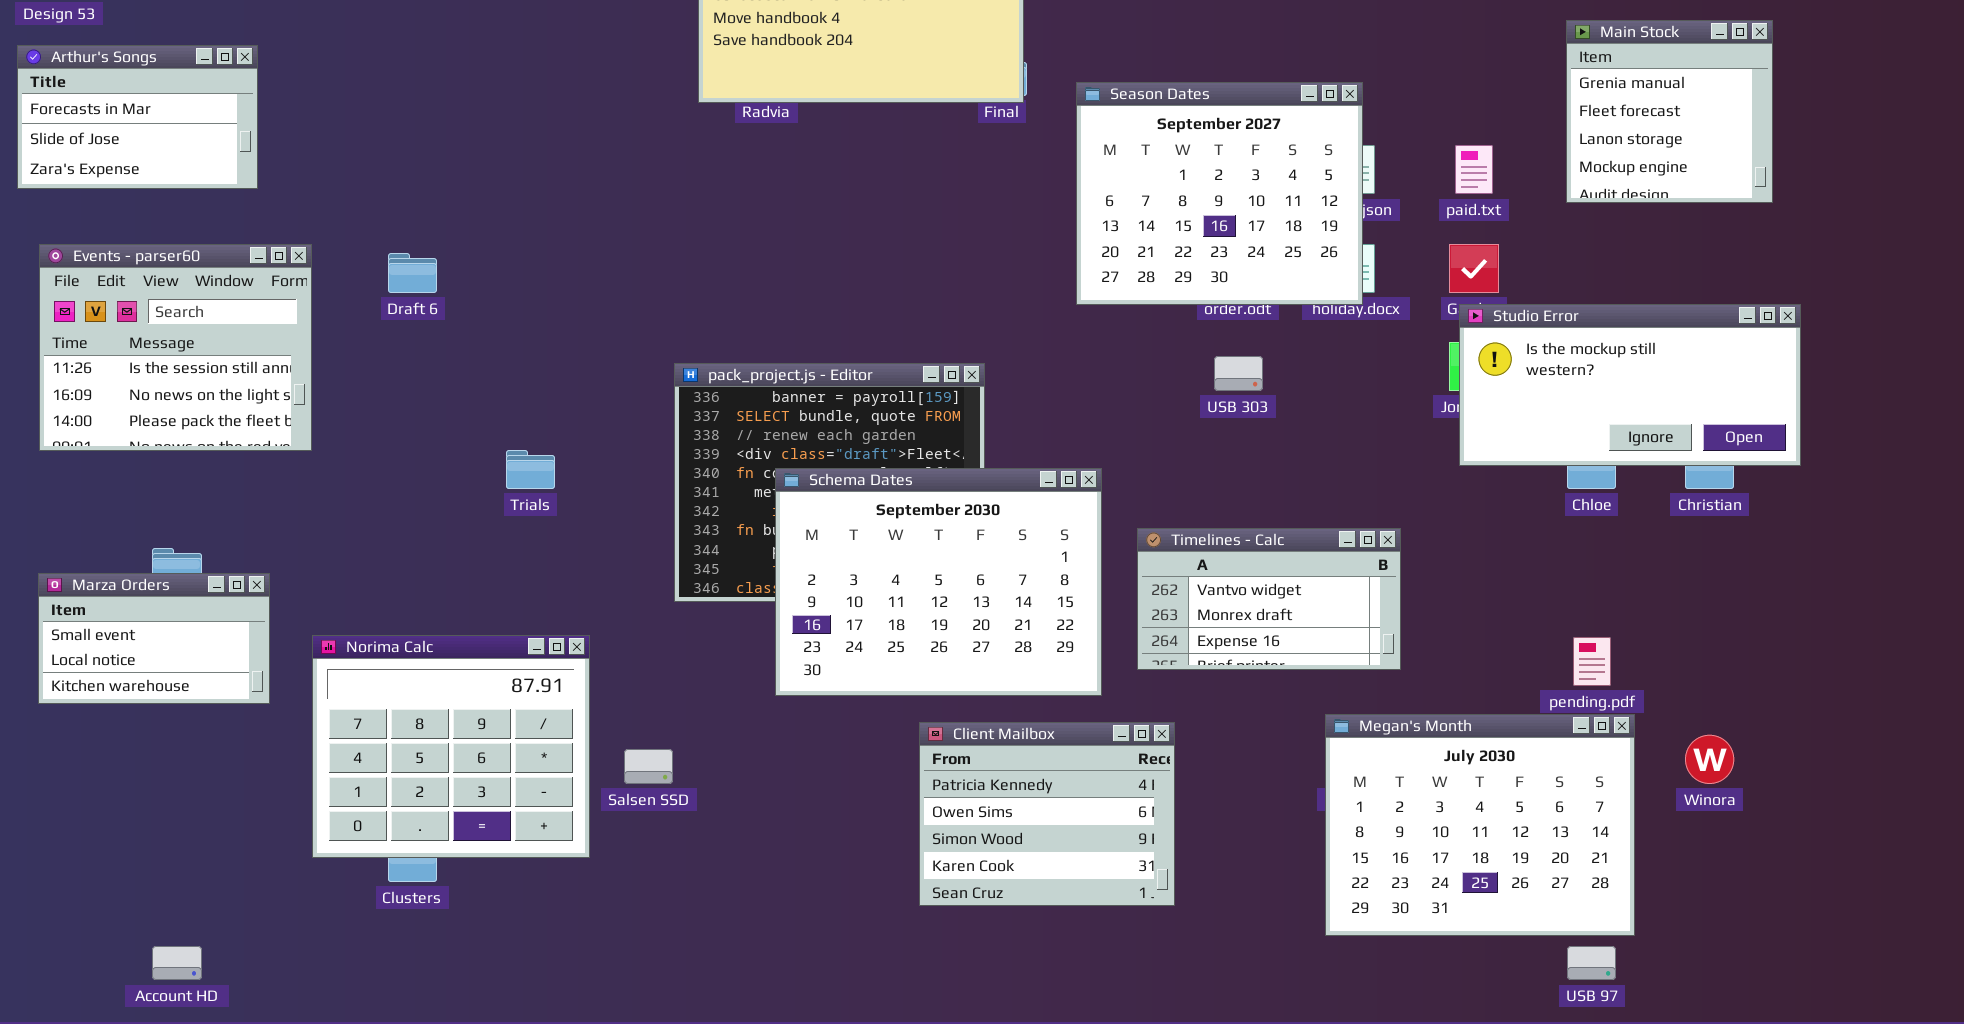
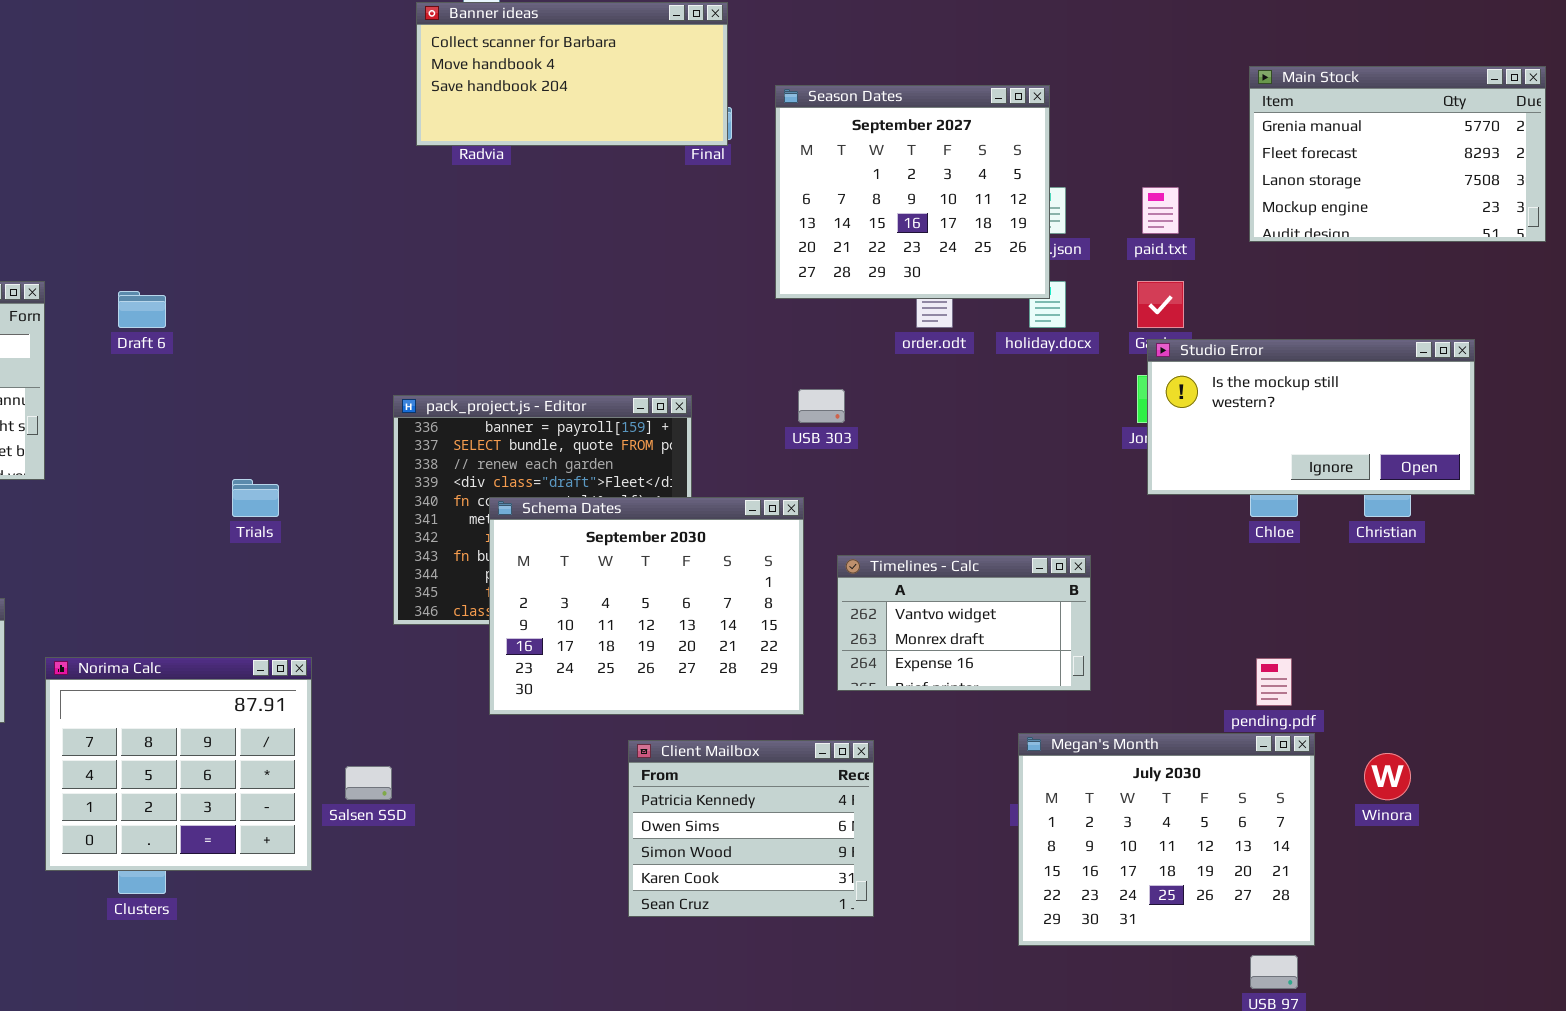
Main Stock: [1566,20,1773,203] -> [1249,66,1546,242], resized
Season Dates: [1076,82,1363,305] -> [775,85,1050,299], moved
USB 303: [1214,356,1263,391] -> [798,389,845,423], moved

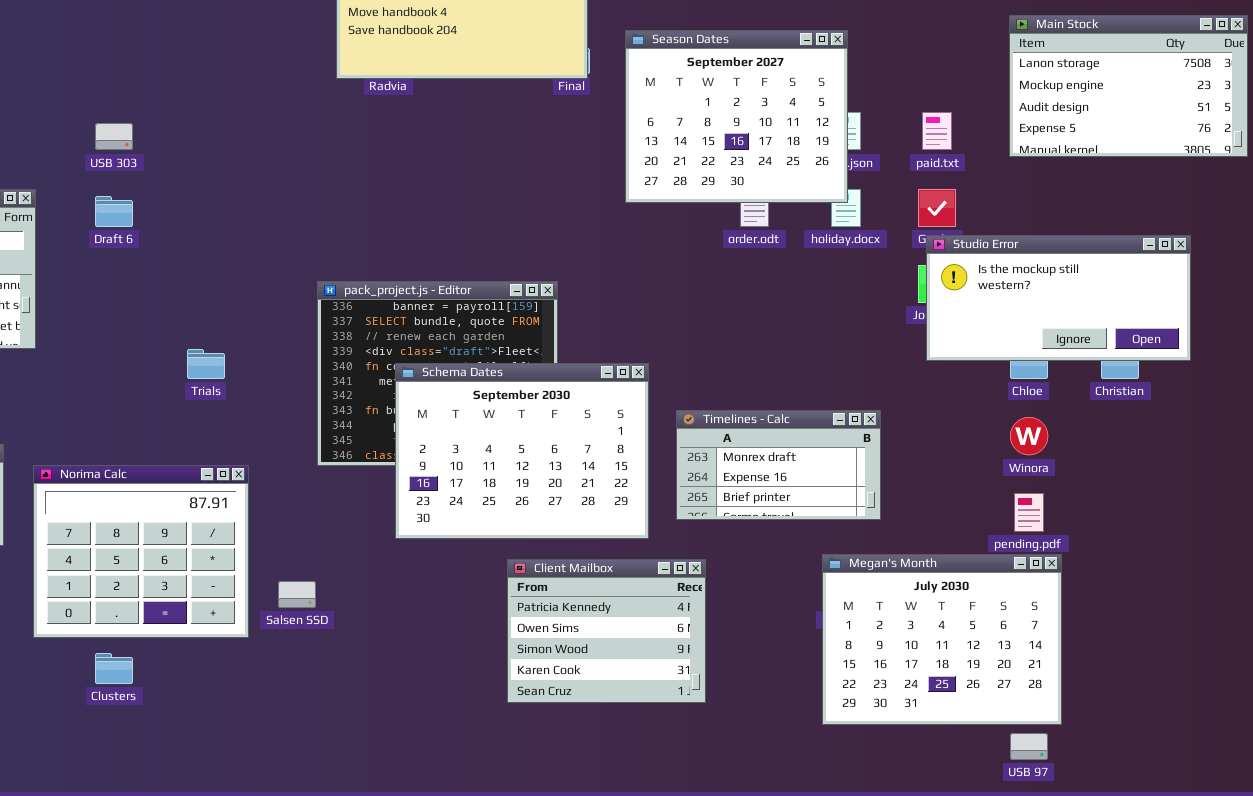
Main Stock: [1249,66,1546,242] -> [1009,15,1248,157], scrolled down 2 rows
USB 303: [798,389,845,423] -> [95,123,133,150], moved
Timelines - Calc: [837,555,1091,691] -> [676,410,881,520], scrolled down 1 row
Norima Calc: [45,657,312,871] -> [33,465,249,638], moved
Winora: [1364,753,1411,800] -> [1010,417,1048,455], moved

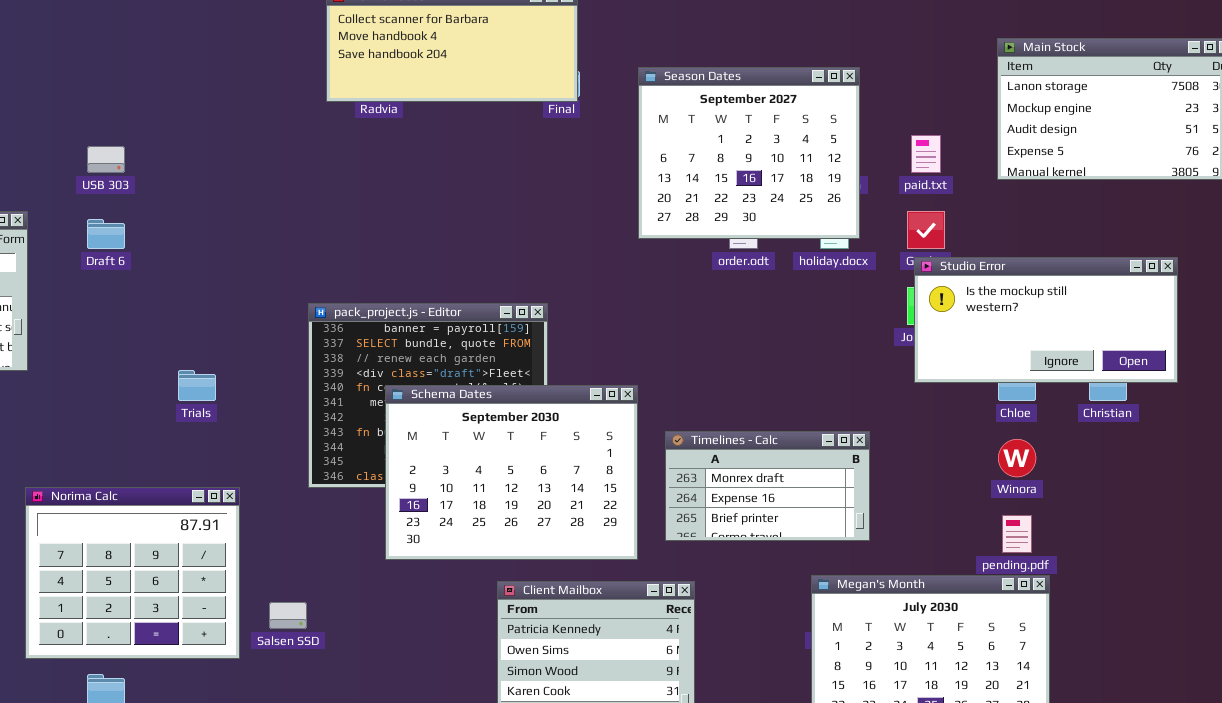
Season Dates: [625,30,848,203] -> [638,67,860,239], moved

